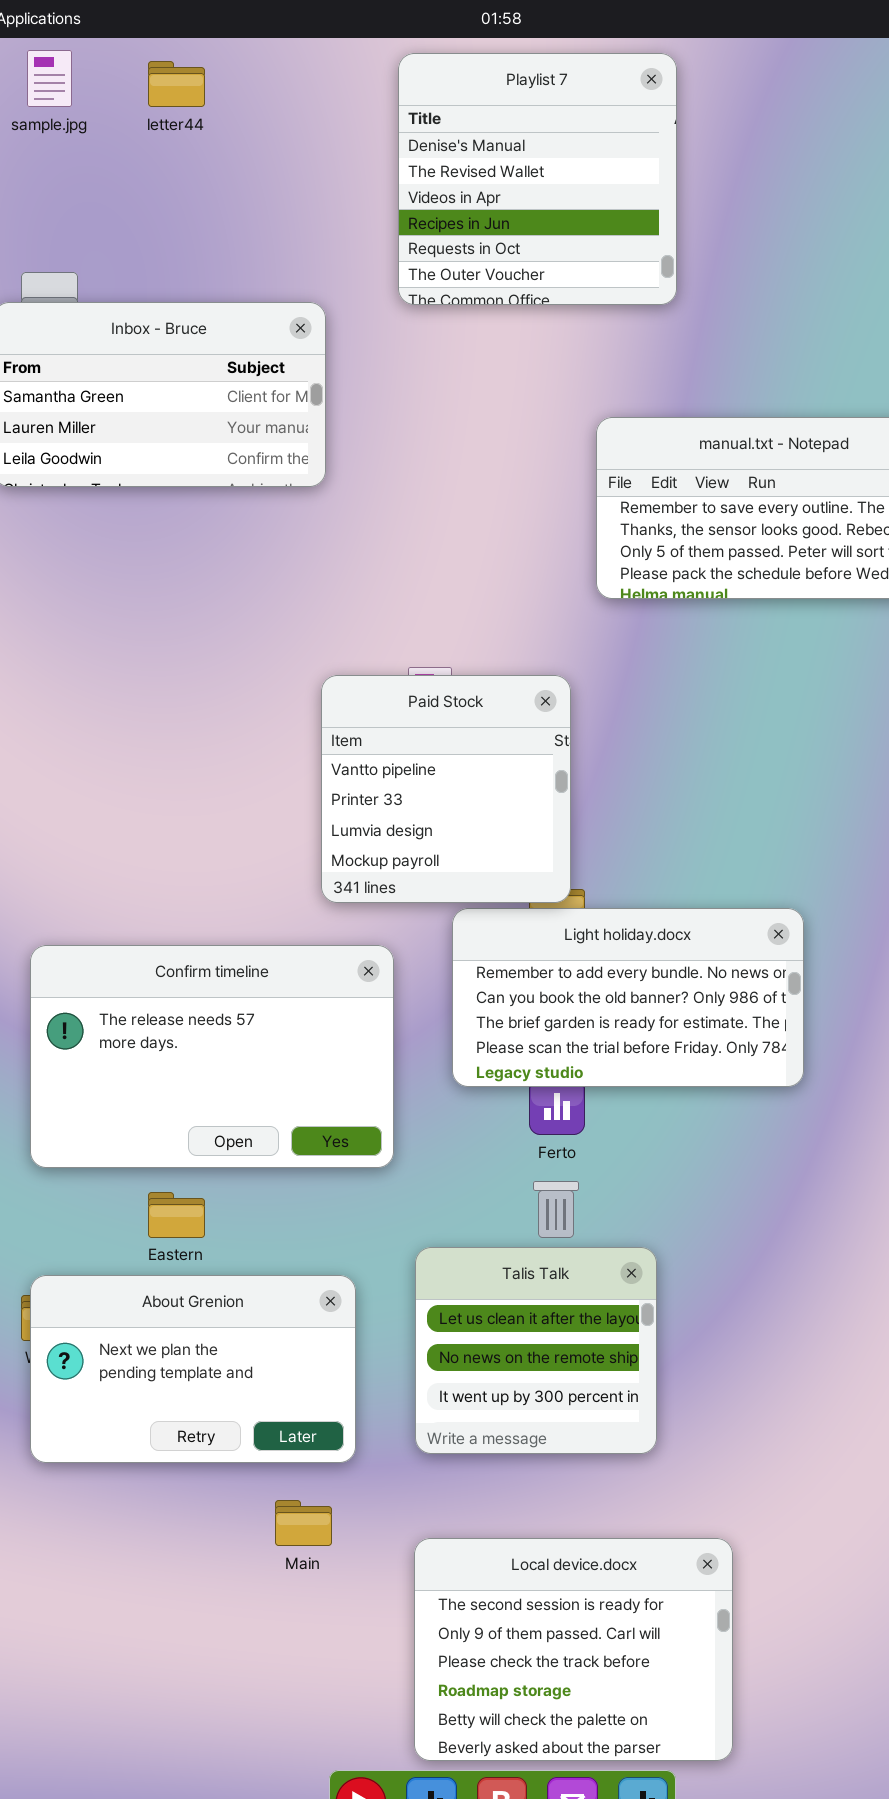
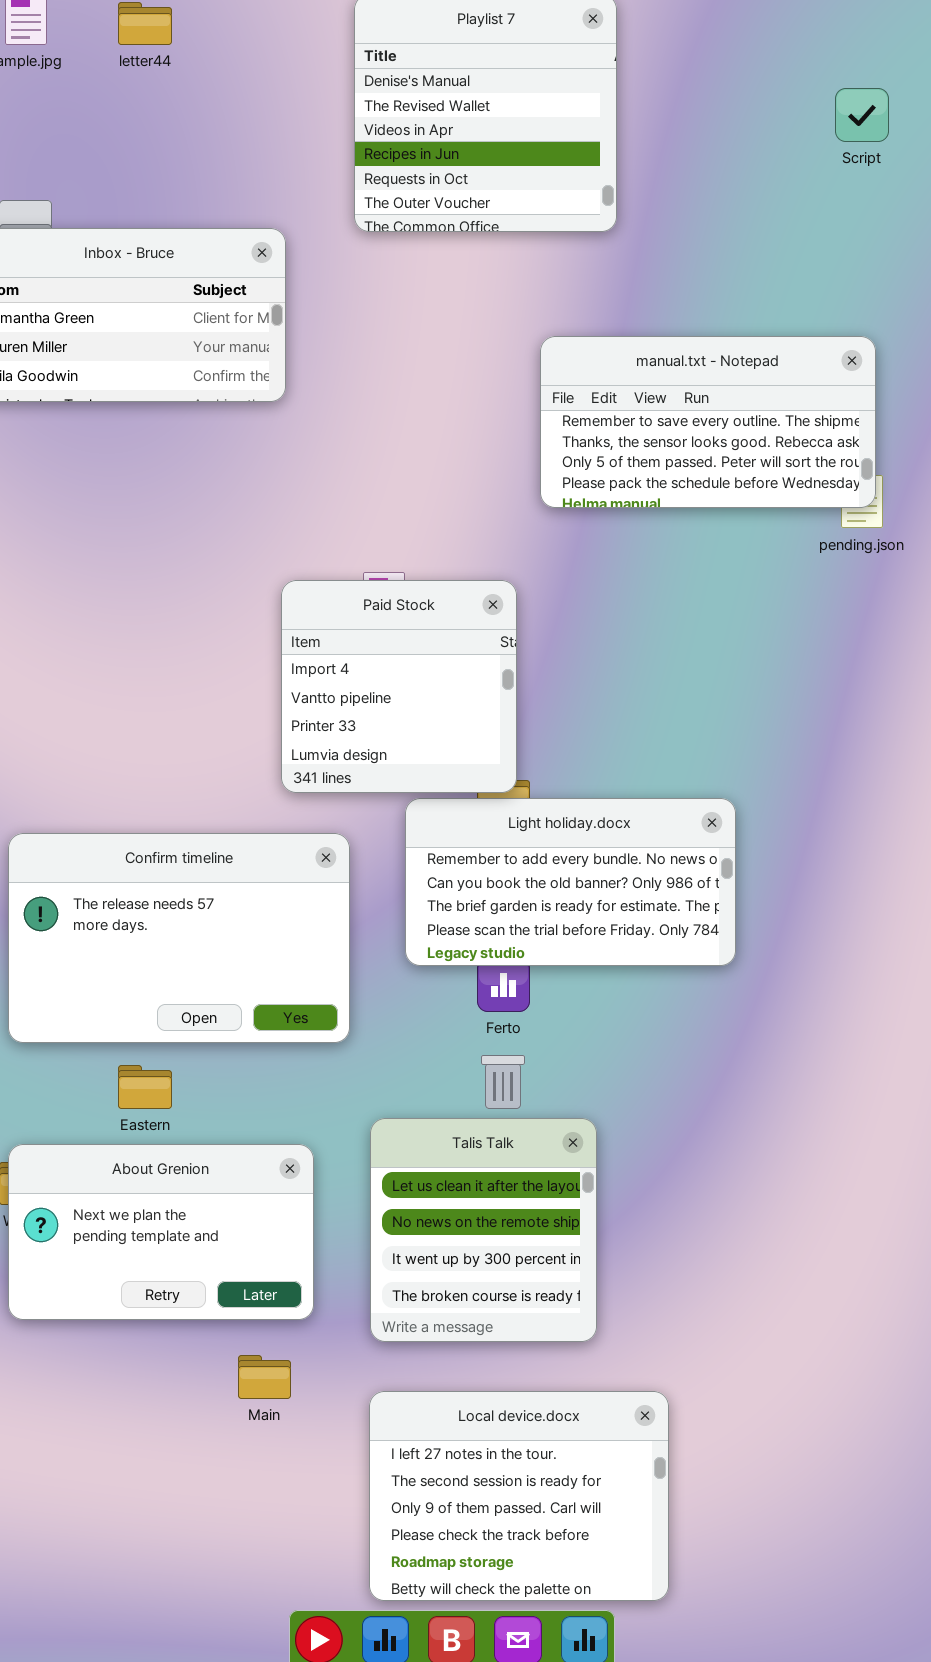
Paid Stock: [321,675,571,903] -> [281,580,517,793], scrolled up 1 row
Talis Talk: [415,1247,657,1454] -> [370,1118,597,1342], resized
Local device.docx: [414,1538,733,1761] -> [369,1391,669,1601], scrolled up 1 row

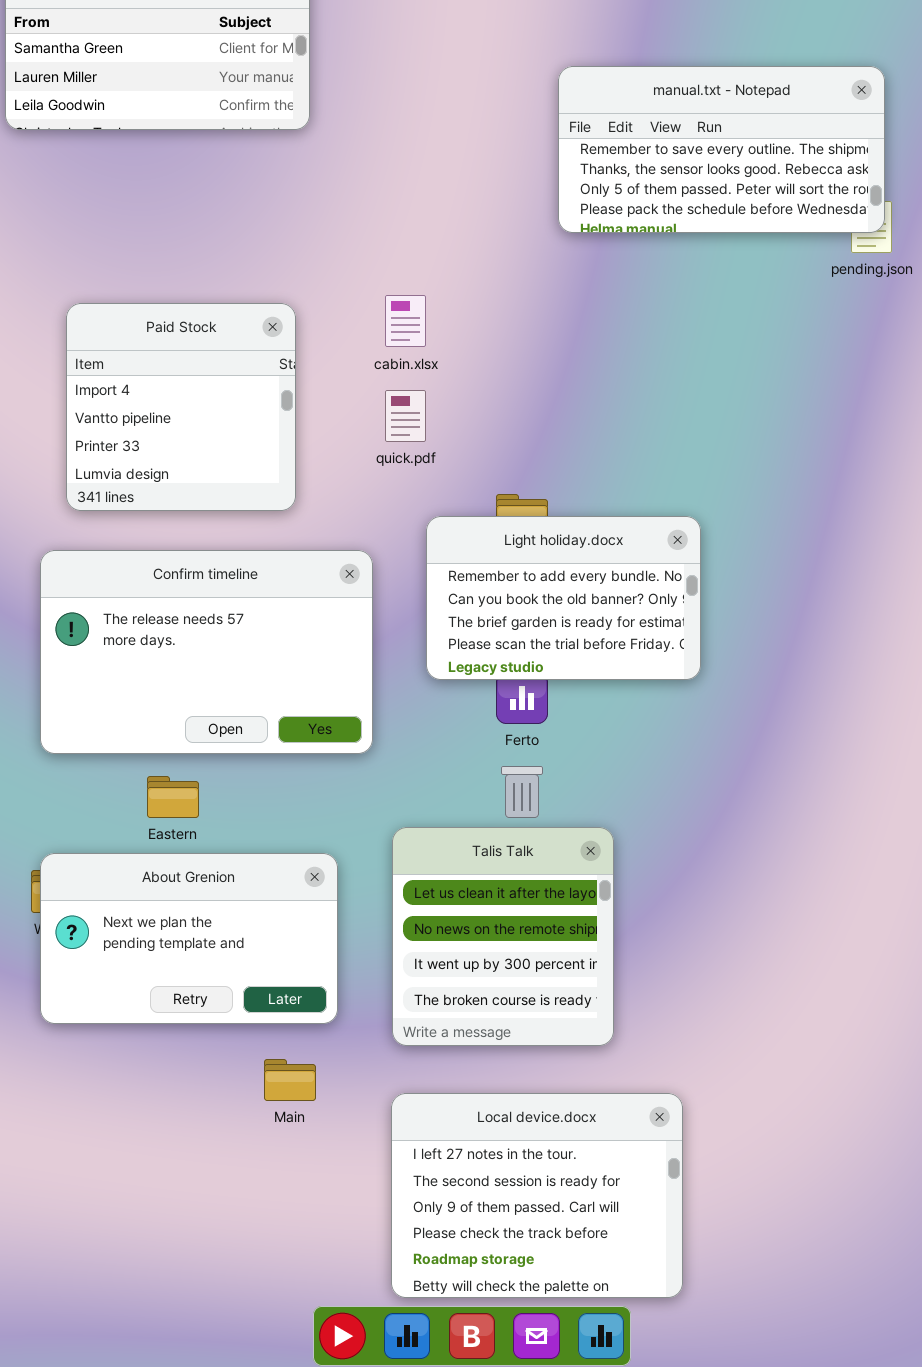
Paid Stock: [281,580,517,793] -> [66,303,296,511], moved
Light holiday.docx: [405,798,736,966] -> [426,516,701,680], resized

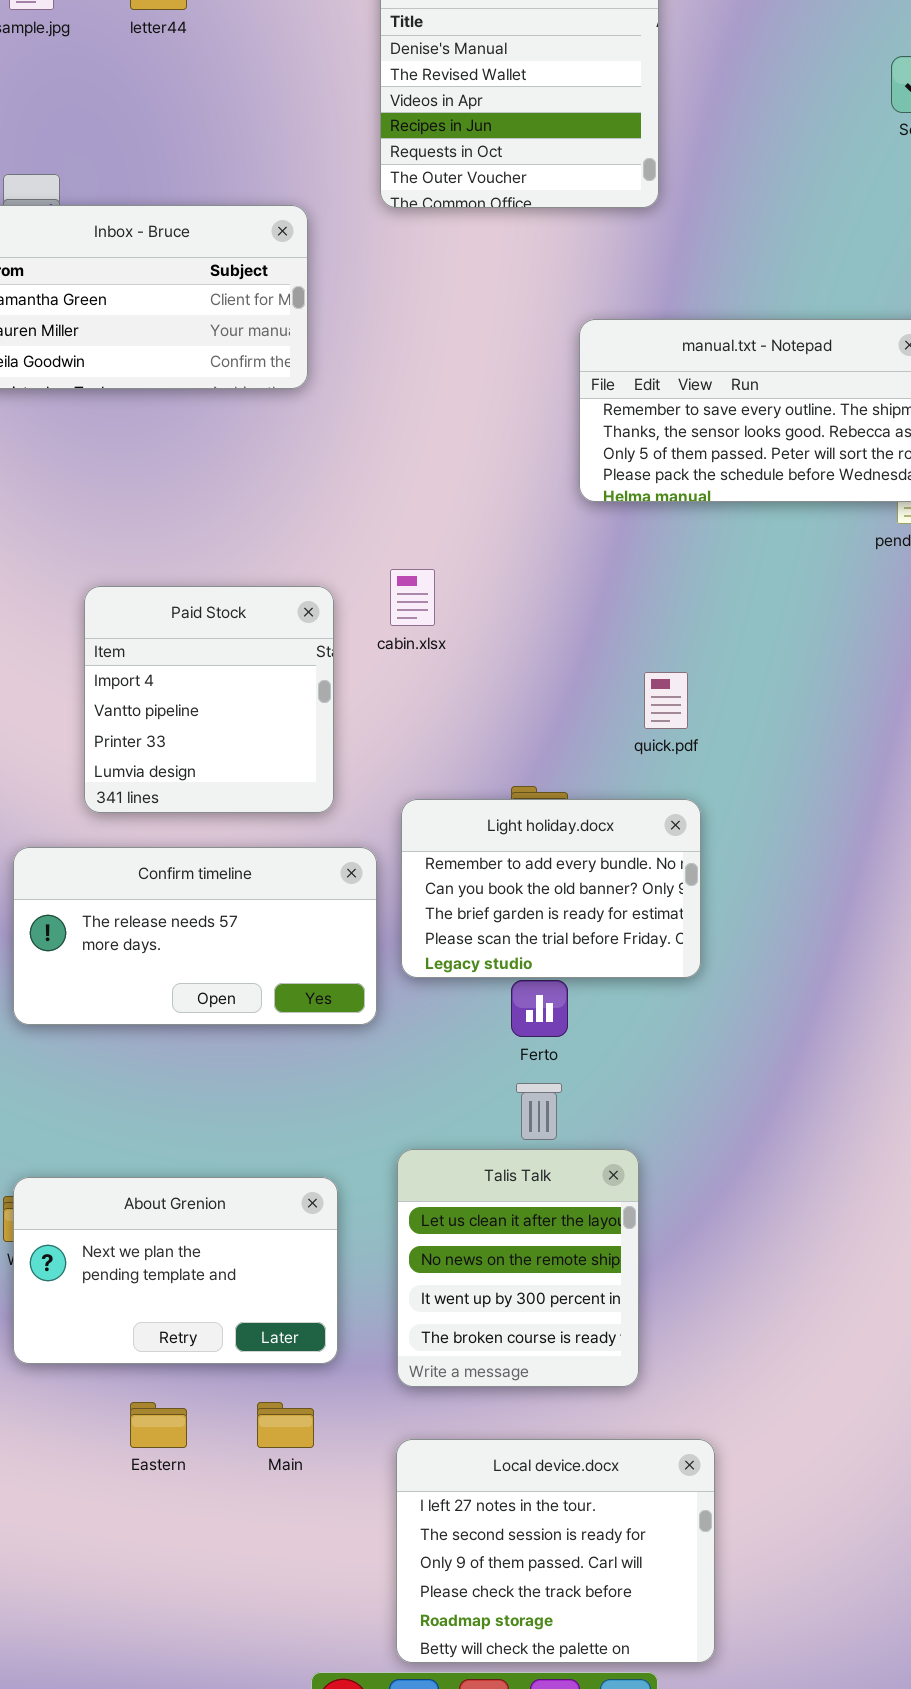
Paid Stock: [66,303,296,511] -> [84,586,334,813], moved
quick.pdf: [385,390,426,442] -> [644,672,688,729], moved
Light holiday.docx: [426,516,701,680] -> [401,799,701,978], moved
Confirm timeline: [40,550,373,754] -> [13,847,377,1025], resized
Eastern: [147,776,199,818] -> [130,1402,187,1448], moved

